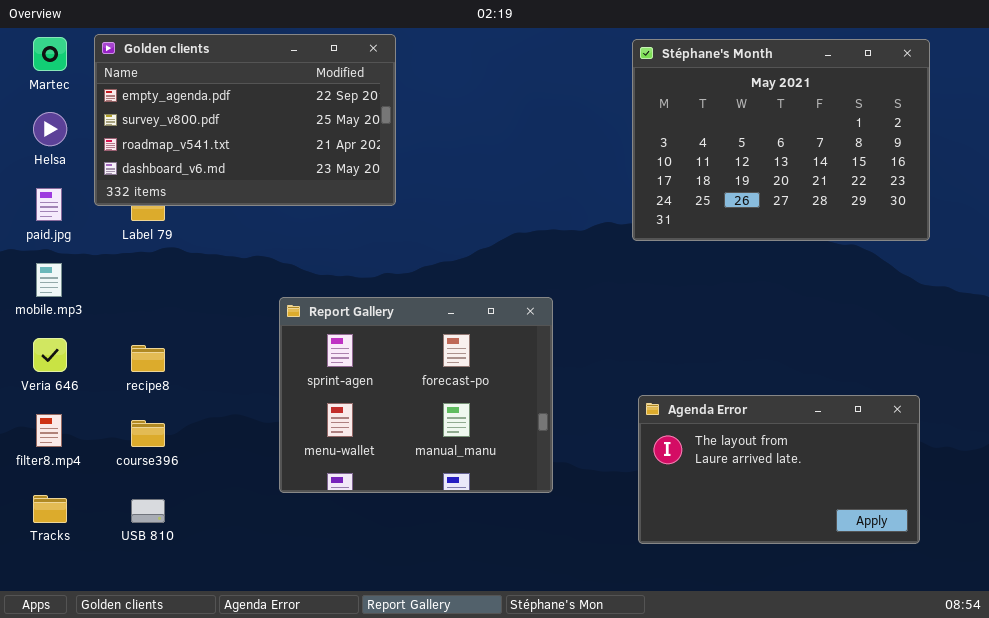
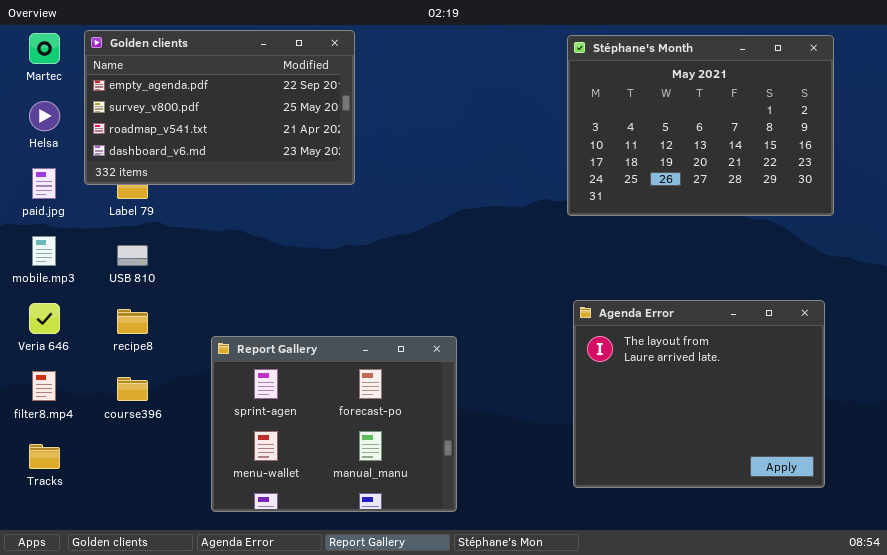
Report Gallery: [279,297,553,493] -> [211,336,457,512], moved
Agenda Error: [638,395,920,544] -> [573,300,825,488], resized
USB 810: [131,499,165,523] -> [117,245,148,266], moved

